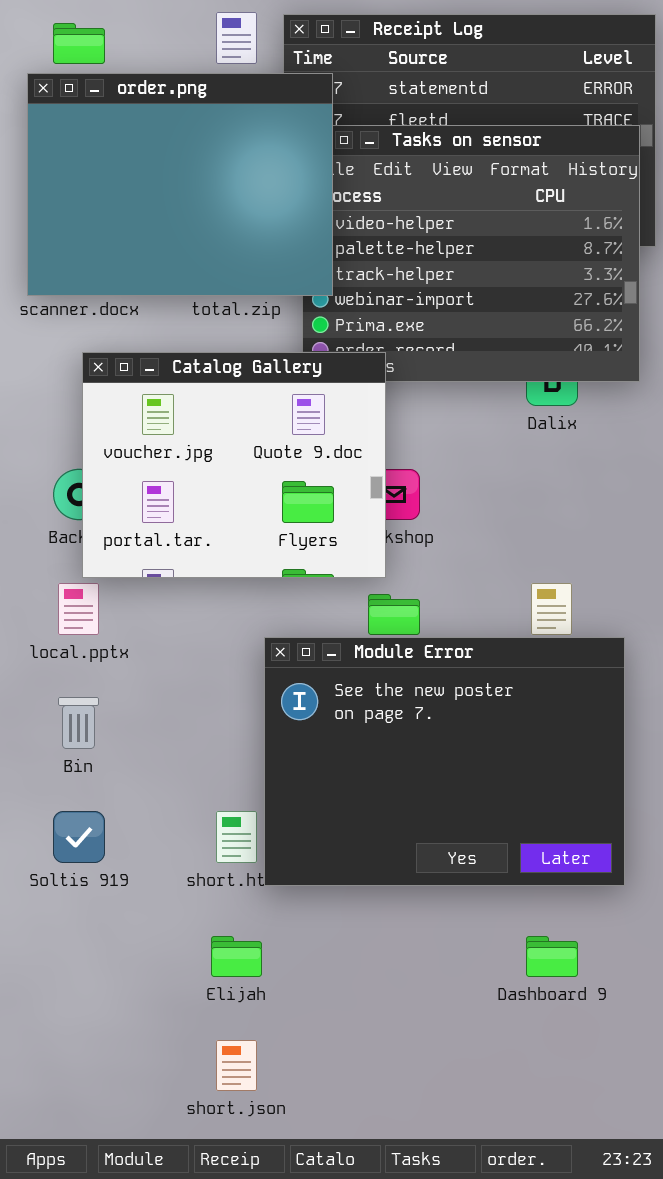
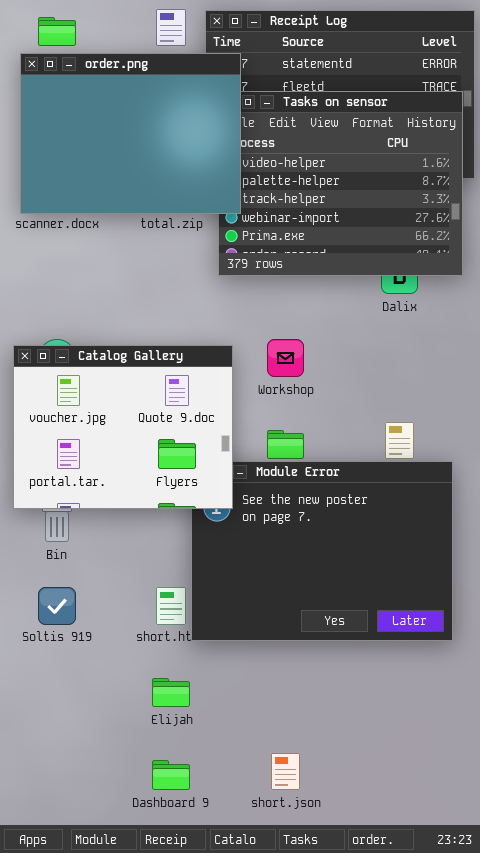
Catalog Gallery: [82,352,386,578] -> [13,345,233,509], moved
Dashboard 9: [526,936,578,977] -> [152,760,190,790], moved
short.json: [216,1040,257,1091] -> [271,753,300,790], moved

